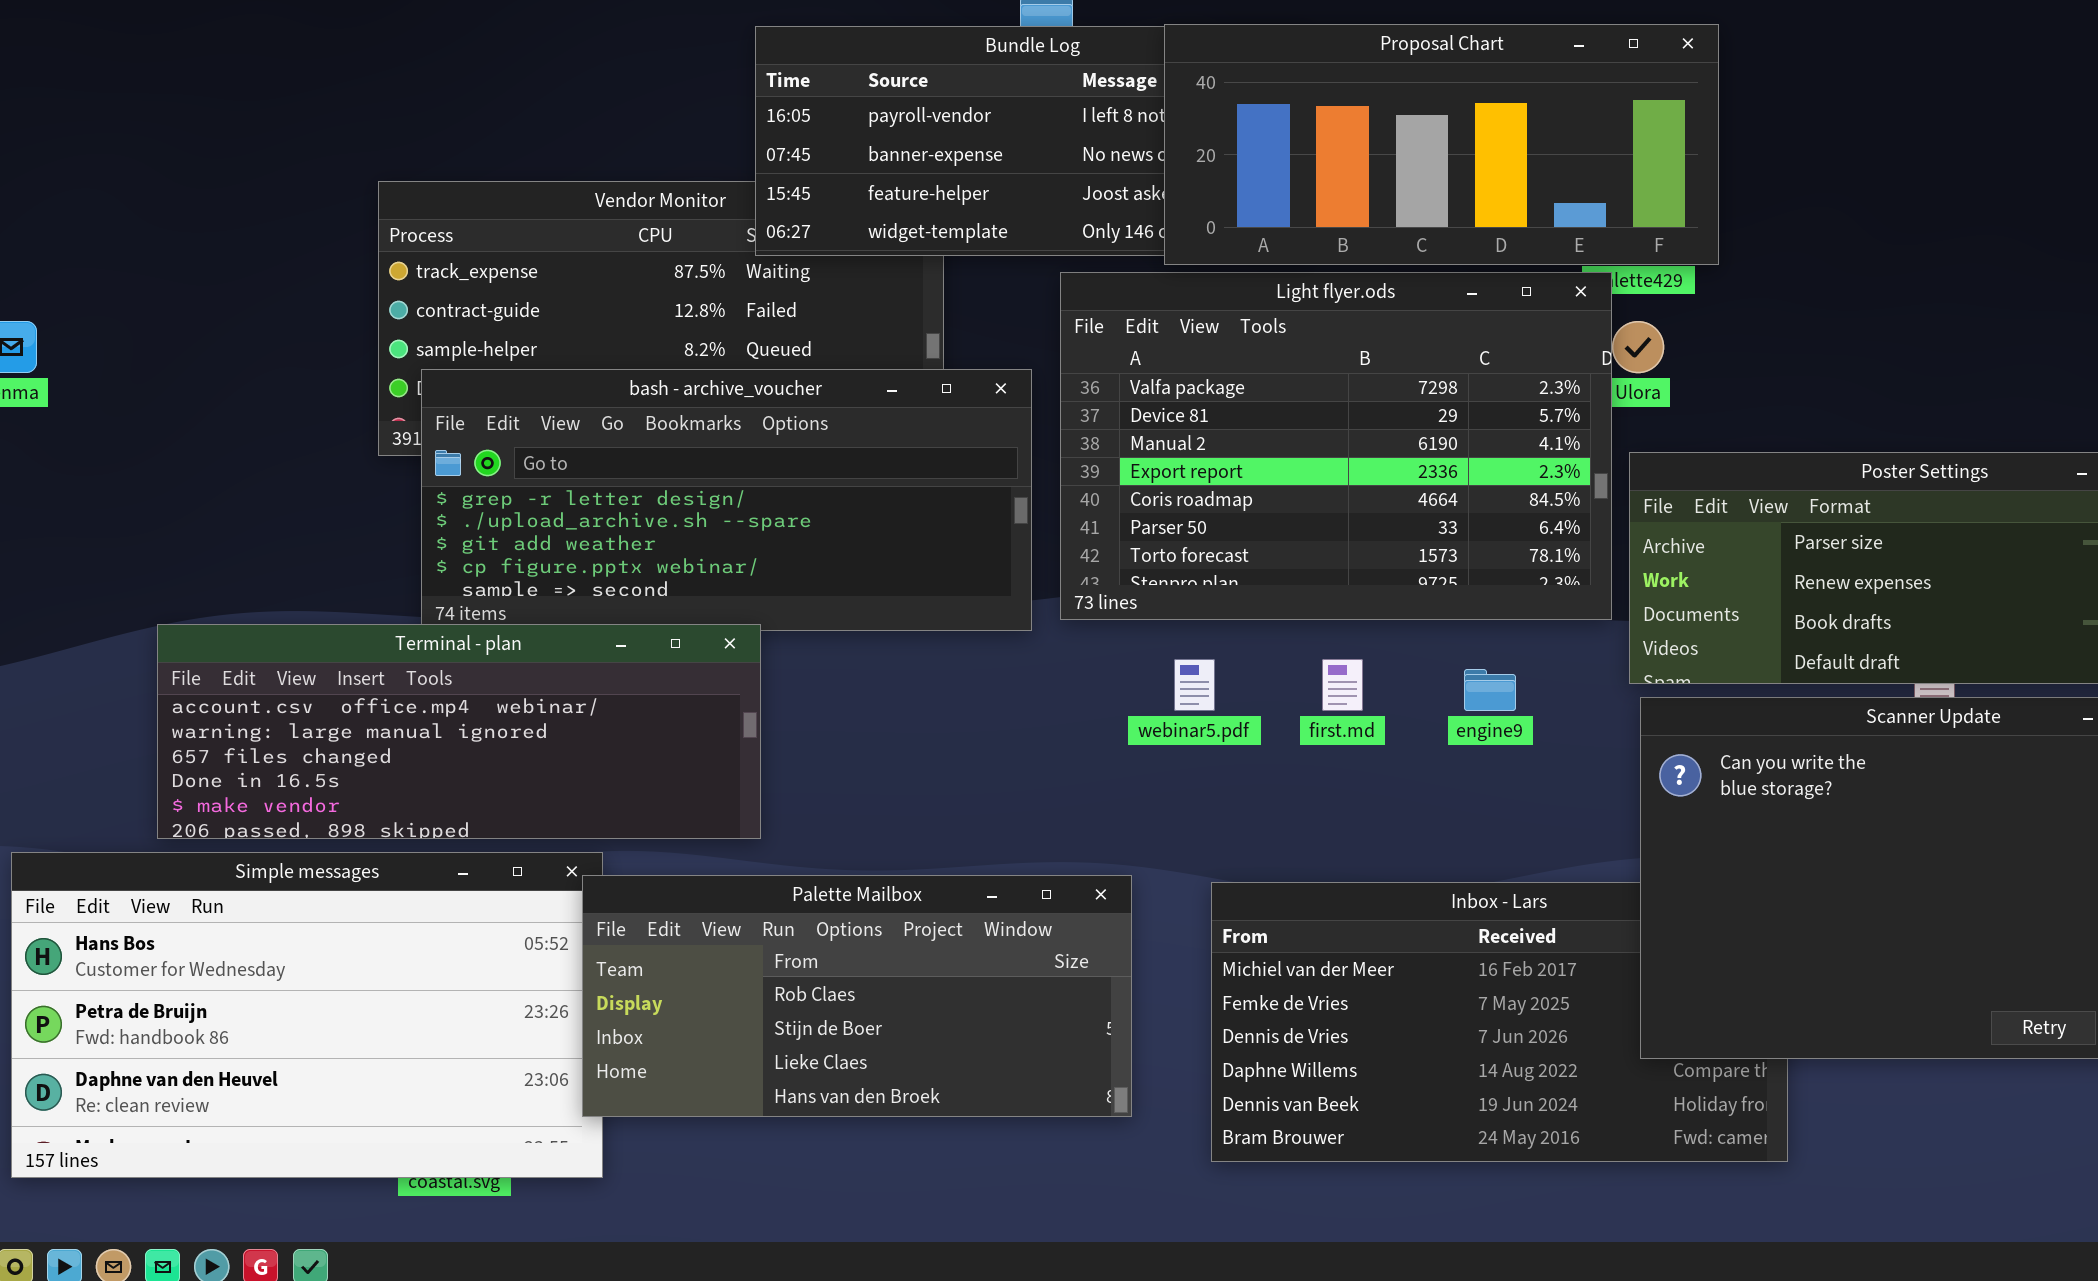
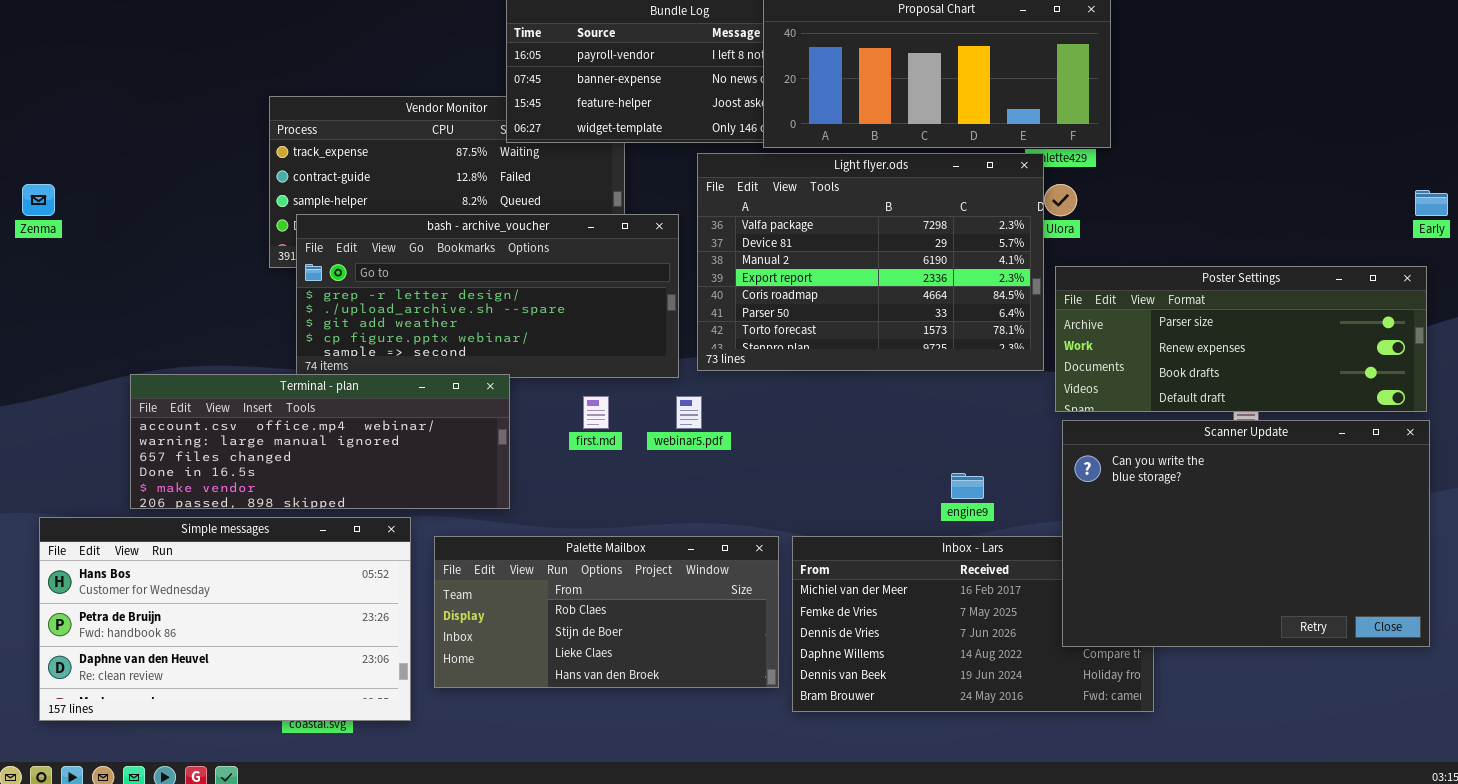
webinar5.pdf: [1174,659,1215,711] -> [676,396,702,429], moved
first.md: [1322,659,1363,711] -> [583,396,609,429], moved
engine9: [1464,669,1516,711] -> [951,473,984,499], moved
Palette Mailbox: [582,875,1132,1117] -> [434,536,779,688], moved

